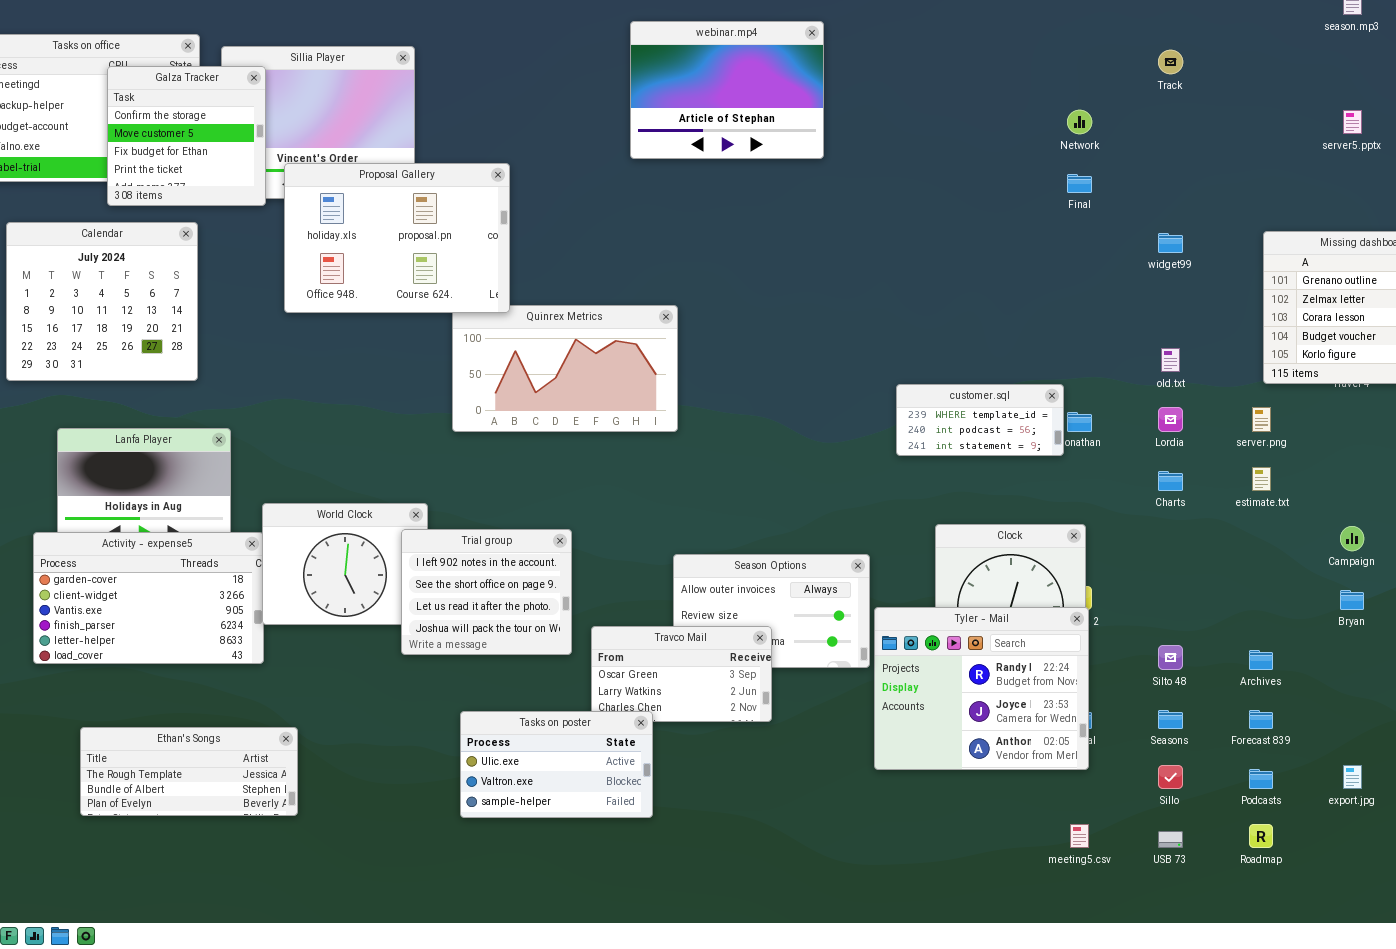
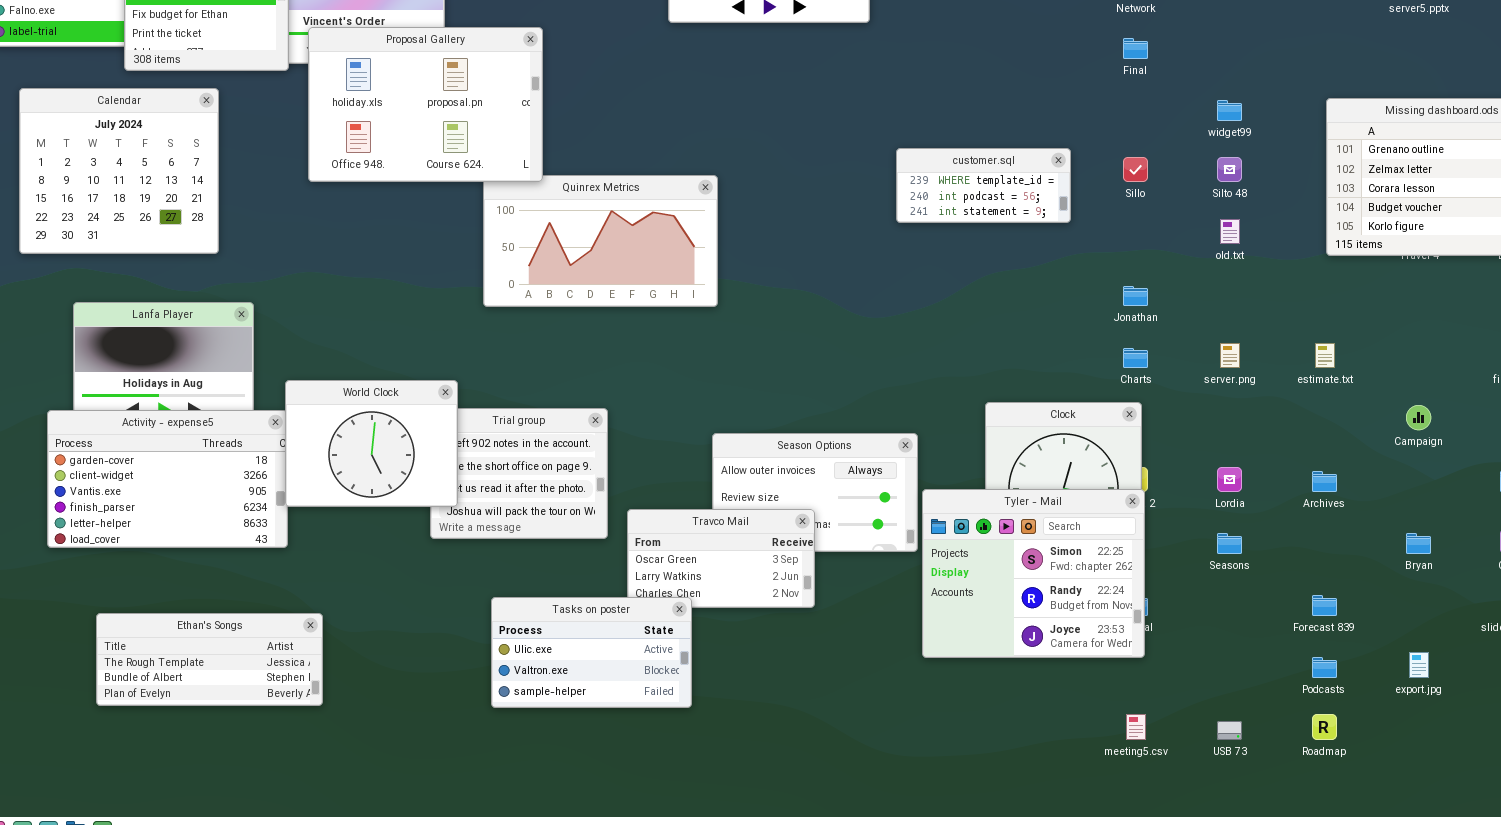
customer.sql: [896,384,1064,456] -> [896,148,1071,223], moved
Lordia: [1158,407,1183,432] -> [1217,467,1242,492], moved
server.png: [1252,407,1271,432] -> [1220,343,1240,368], moved
Charts: [1158,471,1183,491] -> [1123,348,1148,368], moved
World Clock: [262,503,428,625] -> [285,380,458,507], raised
Bryan: [1340,590,1364,610] -> [1406,533,1431,554], moved
Tyler - Mail: [874,607,1089,770] -> [922,489,1145,658], scrolled up 1 row
Silto 48: [1158,645,1183,670] -> [1217,157,1242,182], moved
Archives: [1249,650,1273,670] -> [1312,471,1337,492], moved
Seasons: [1158,710,1183,729] -> [1217,533,1242,554], moved
Sillo: [1158,765,1183,789] -> [1123,157,1148,182], moved

